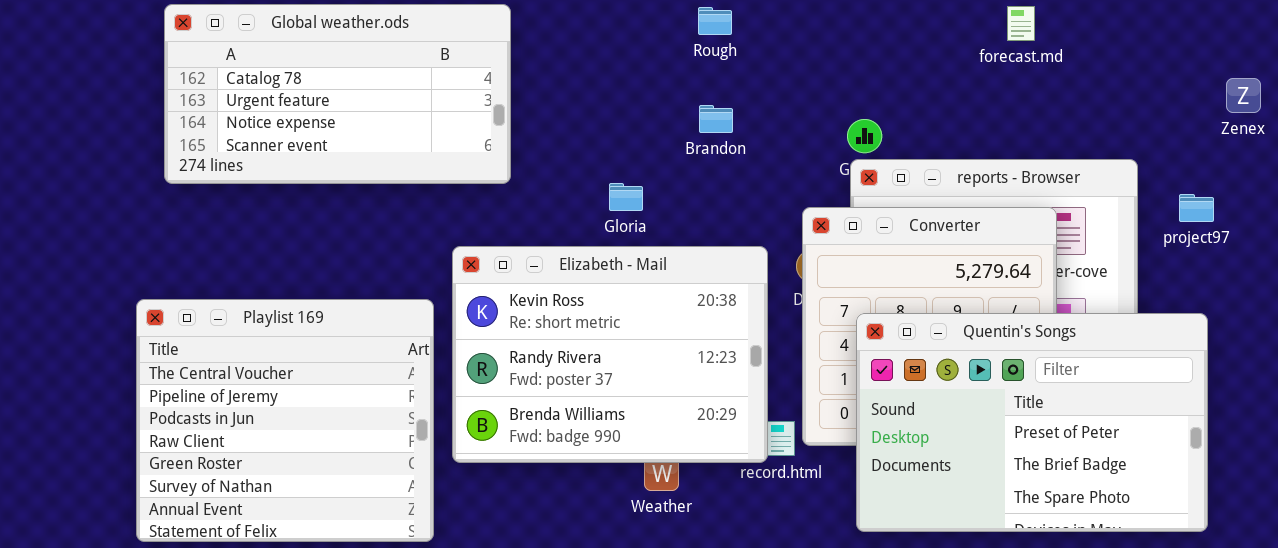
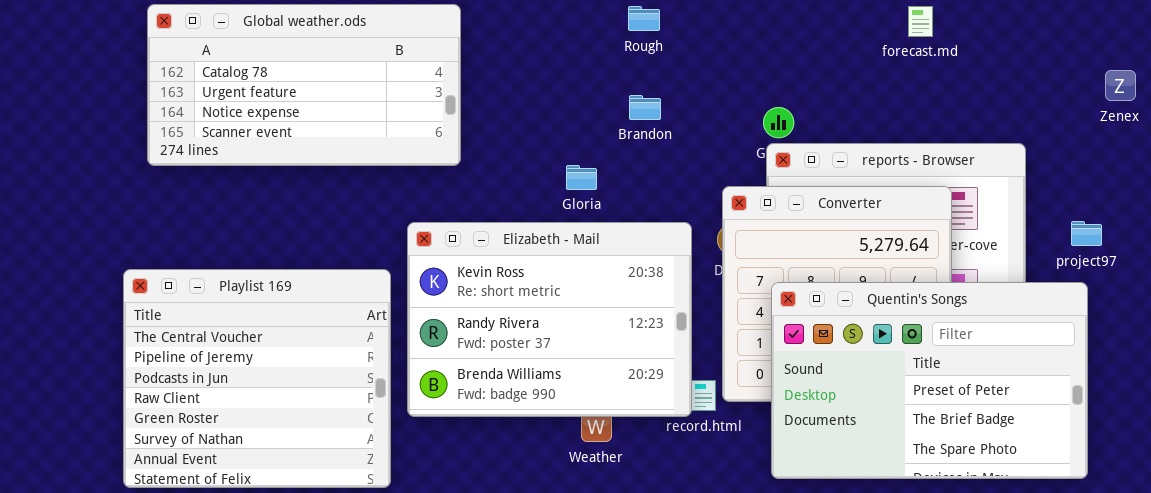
Gloria: [609,183,643,211] -> [566,165,597,190], moved
project97: [1179,194,1214,222] -> [1071,221,1102,246], moved

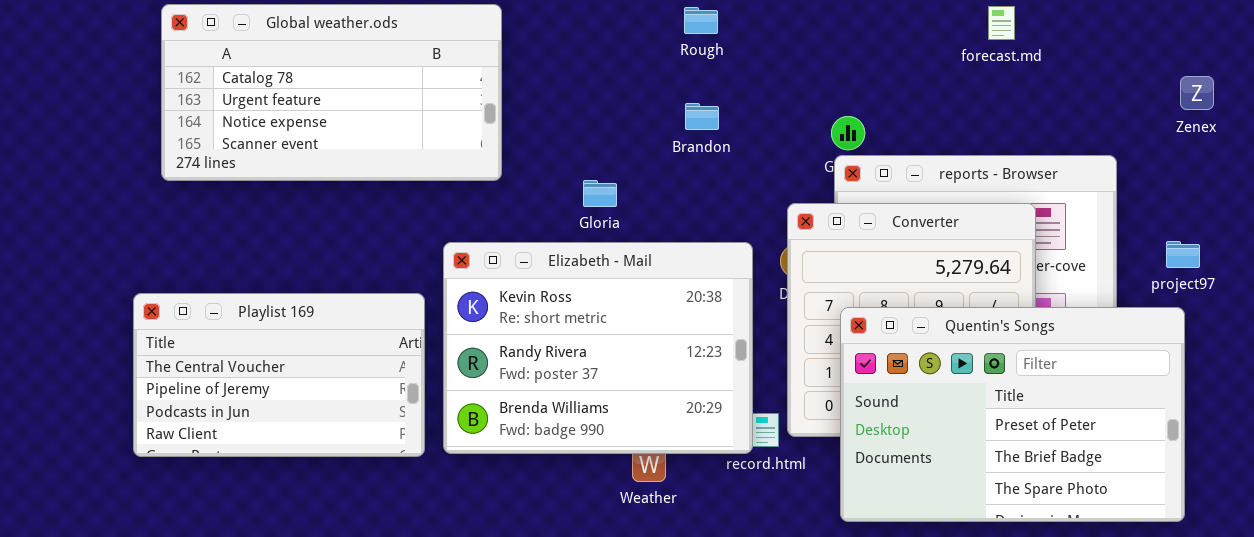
Zenex: [1105,70,1136,101] -> [1180,76,1214,110], moved
Gloria: [566,165,597,190] -> [583,180,617,207], moved
Playlist 169: [123,269,391,488] -> [133,293,425,457], resized

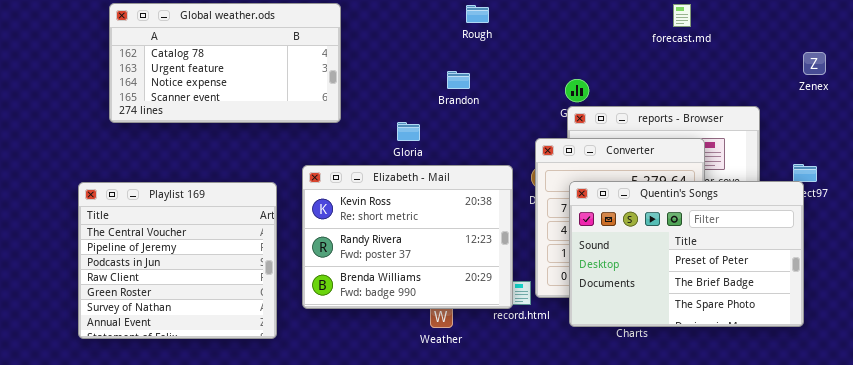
Brandon: [685,103,719,130] -> [447,71,470,89], moved
Playlist 169: [133,293,425,457] -> [78,182,277,339], moved, resized
Quentin's Songs: [840,307,1185,522] -> [569,181,804,327], moved

